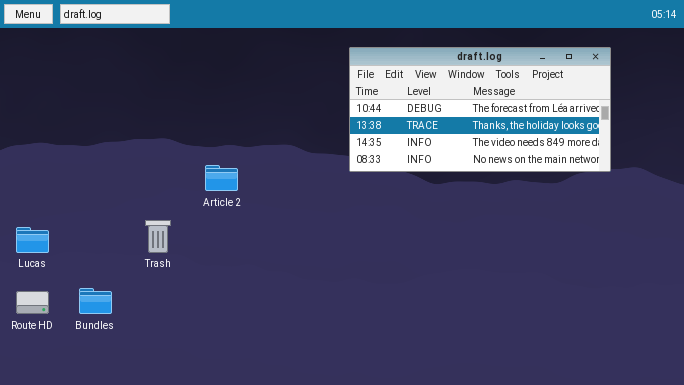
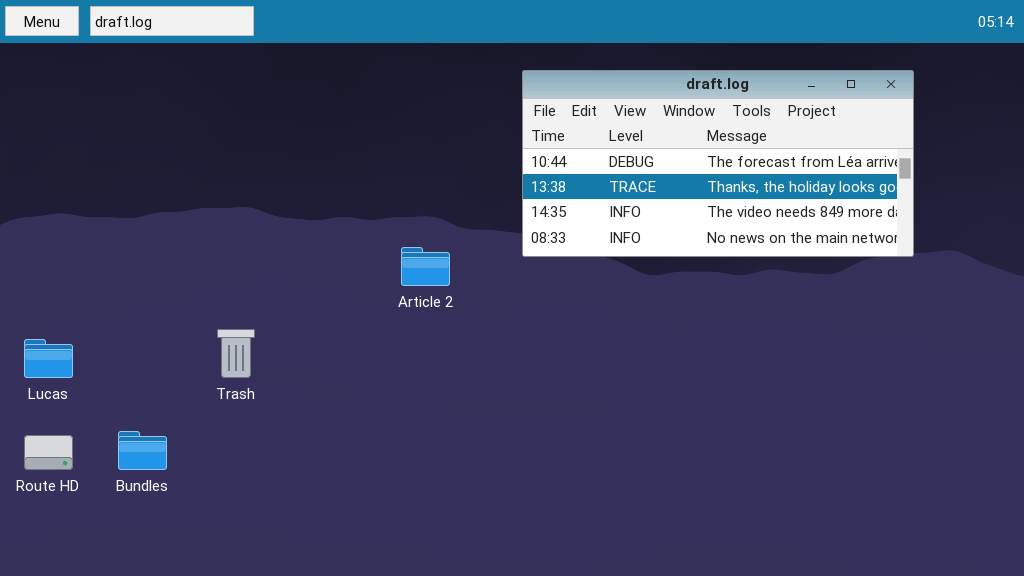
Article 2: [205,165,238,191] -> [401,247,450,286], moved

